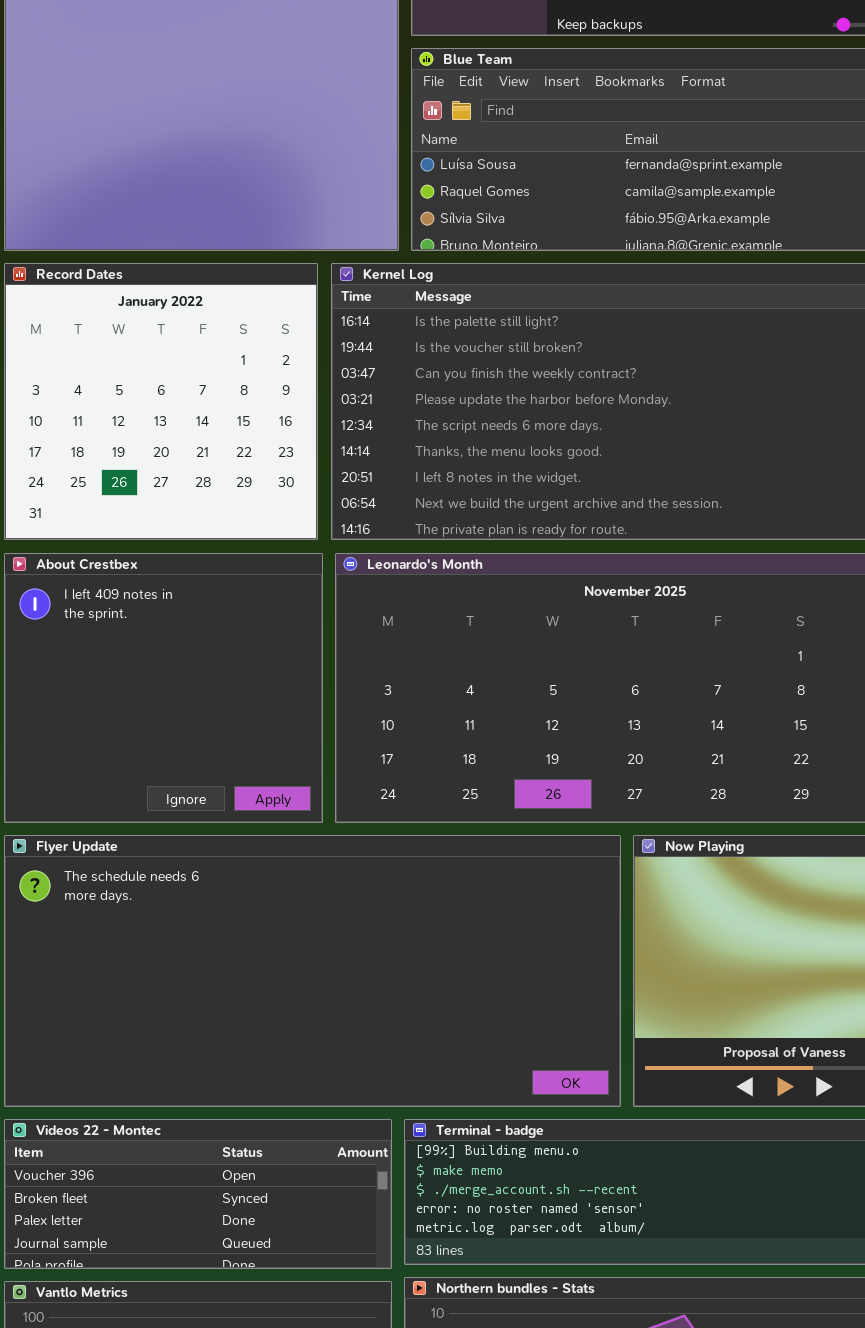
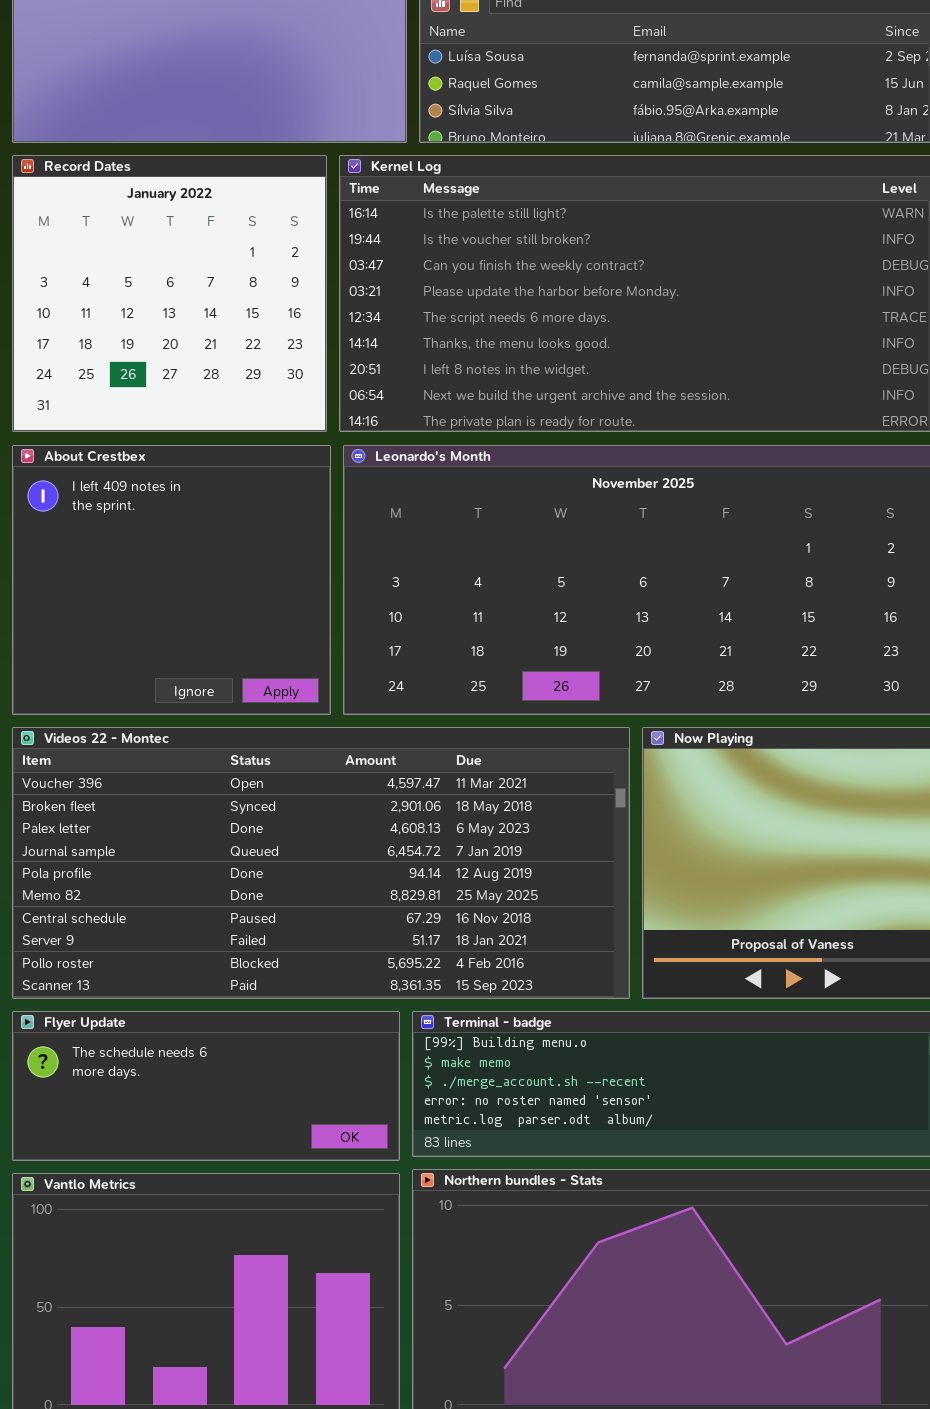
Flyer Update: [4,835,621,1107] -> [12,1011,400,1161], moved, resized
Videos 22 - Montec: [4,1119,392,1269] -> [12,727,630,999], moved, resized

